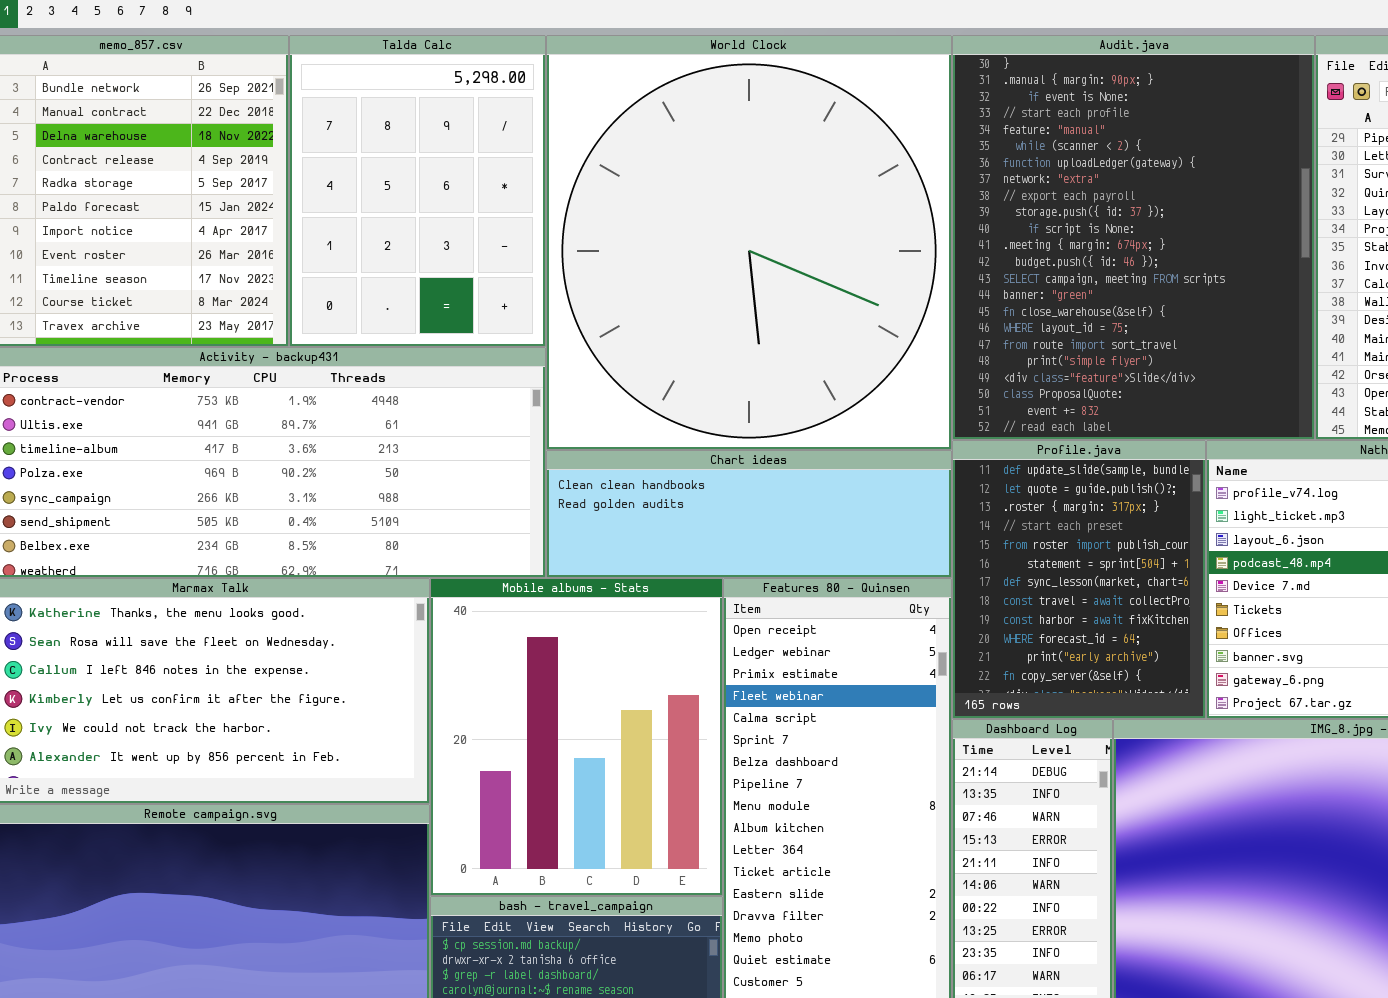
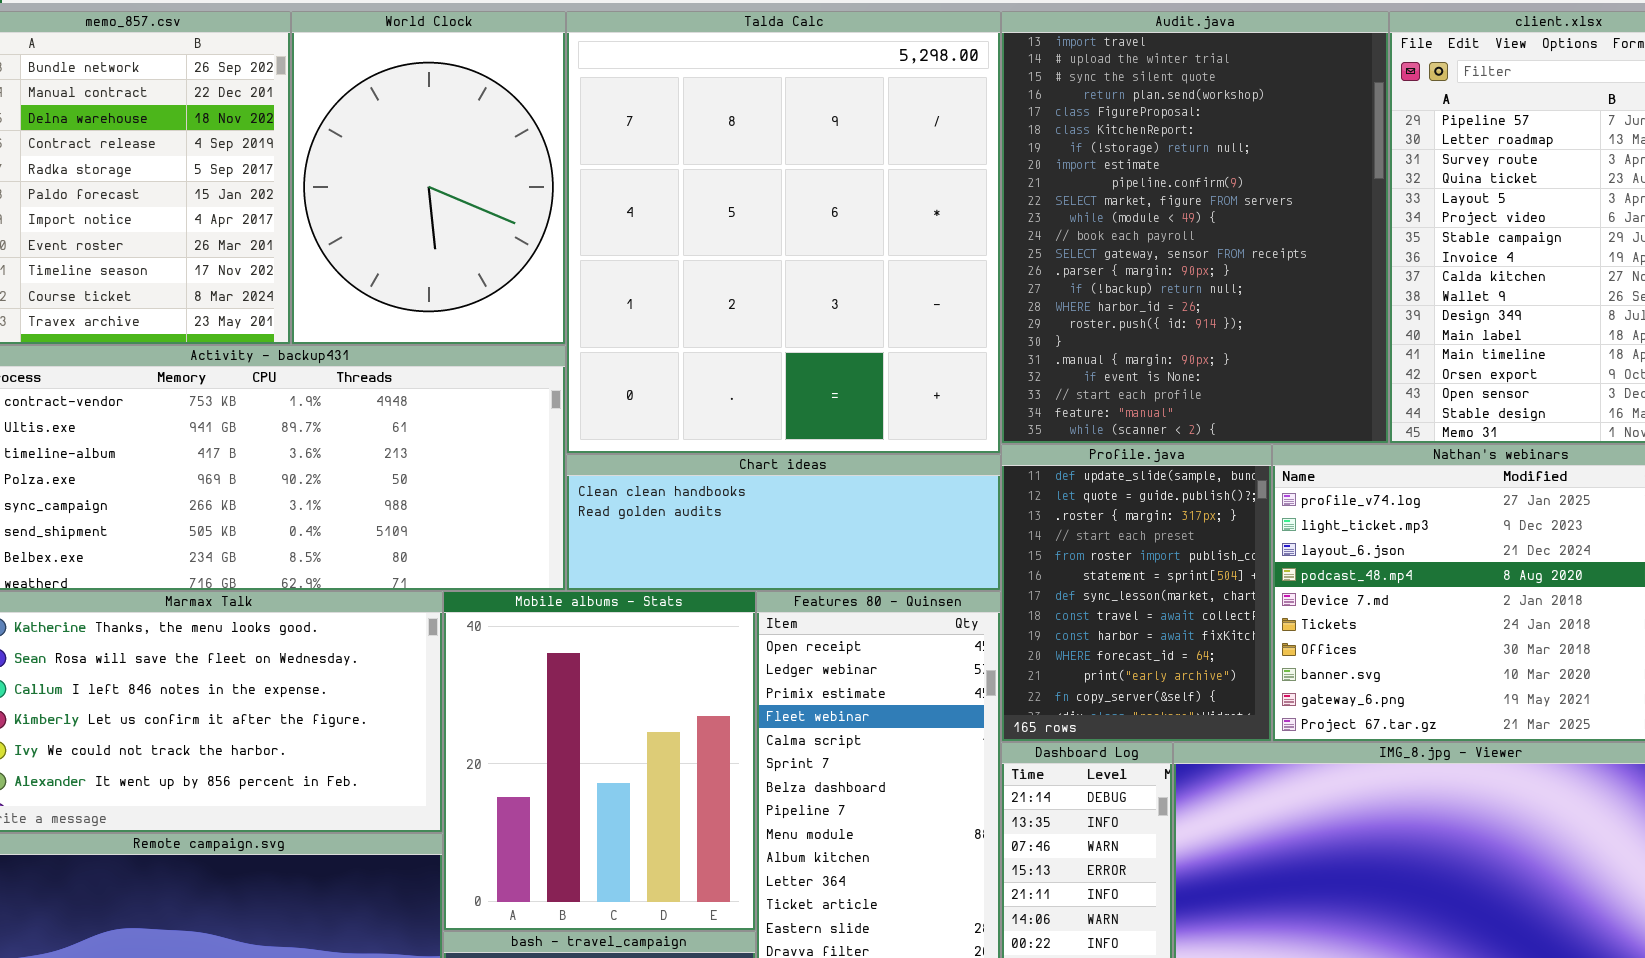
Talda Calc: [289,35,546,347] -> [566,11,1001,454], moved, resized
World Clock: [546,35,952,450] -> [291,11,566,345], moved, resized
Audit.java: [952,35,1315,440] -> [1001,11,1389,444], scrolled up 17 rows

